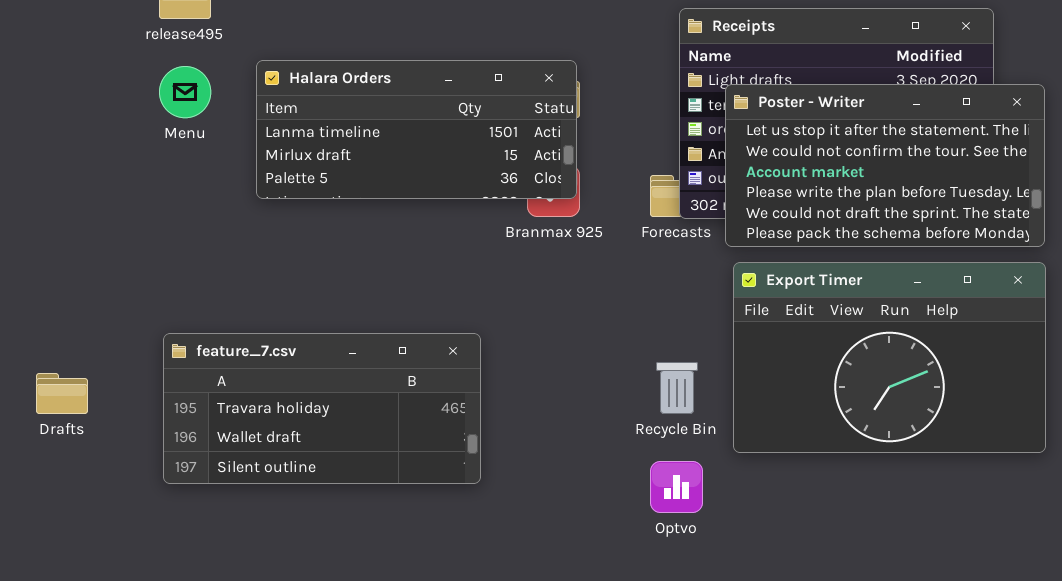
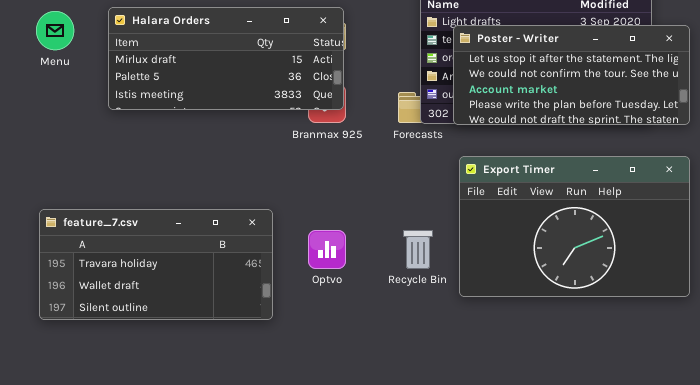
Halara Orders: [256,60,577,199] -> [108,7,344,110], scrolled down 1 row
Poster - Writer: [725,84,1045,247] -> [453,25,690,125], resized
Optvo: [650,461,703,513] -> [308,230,346,269], moved

